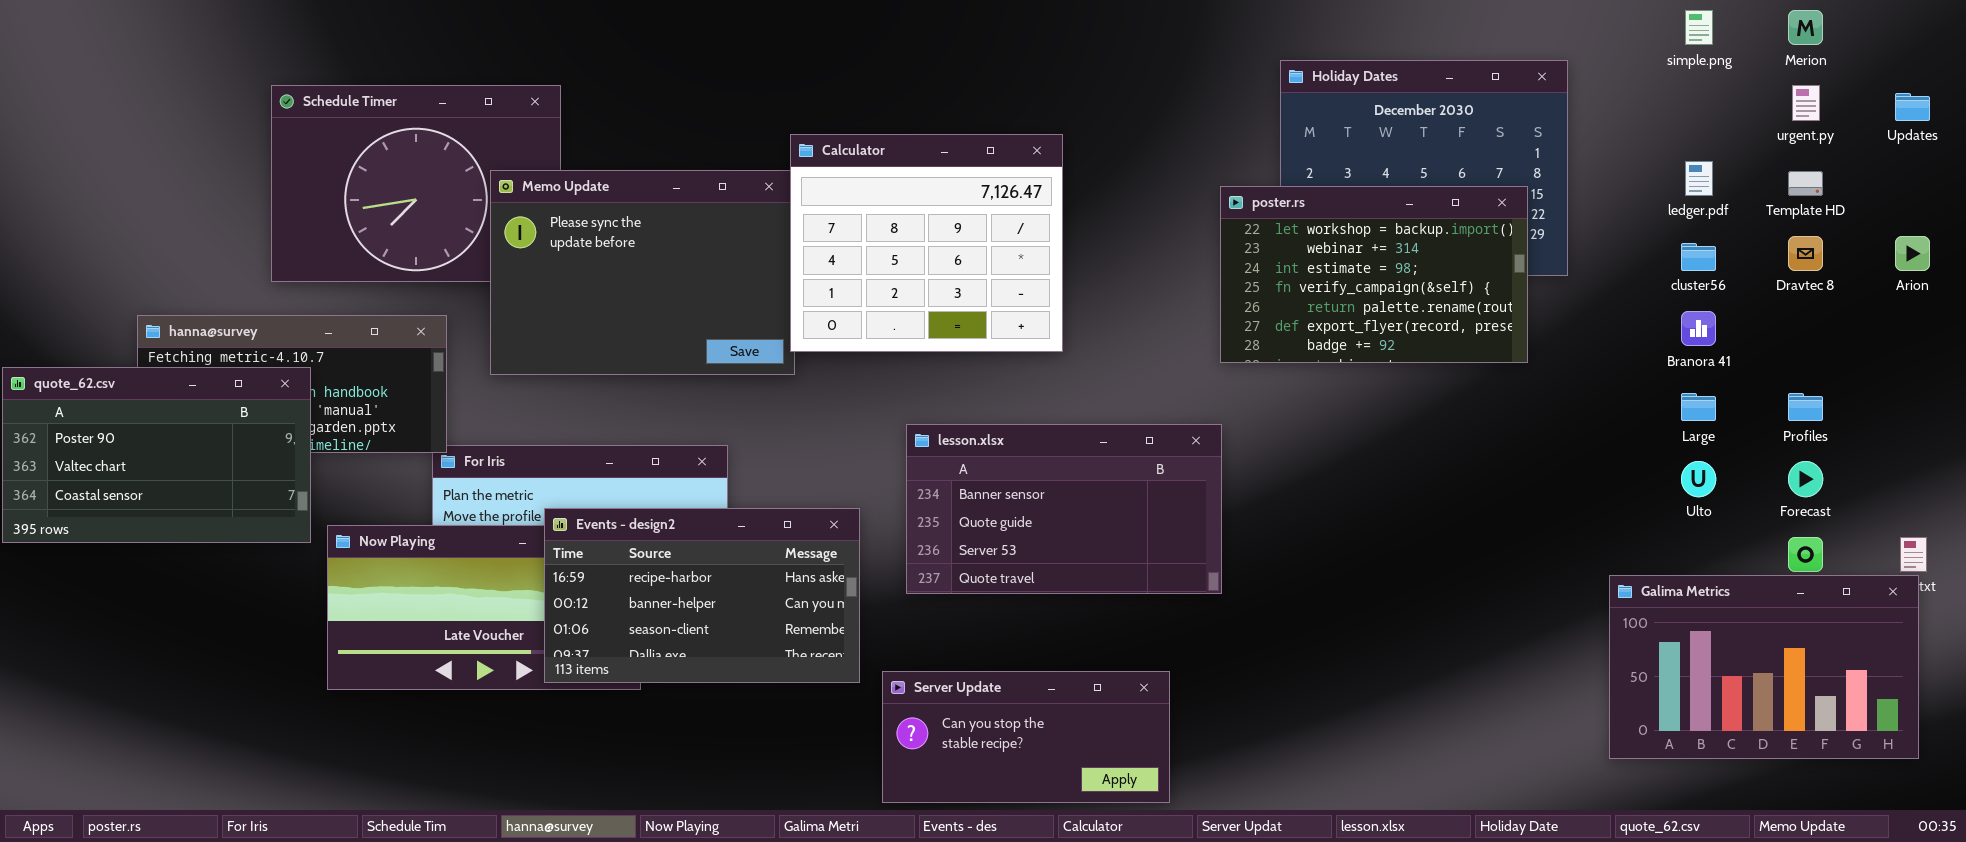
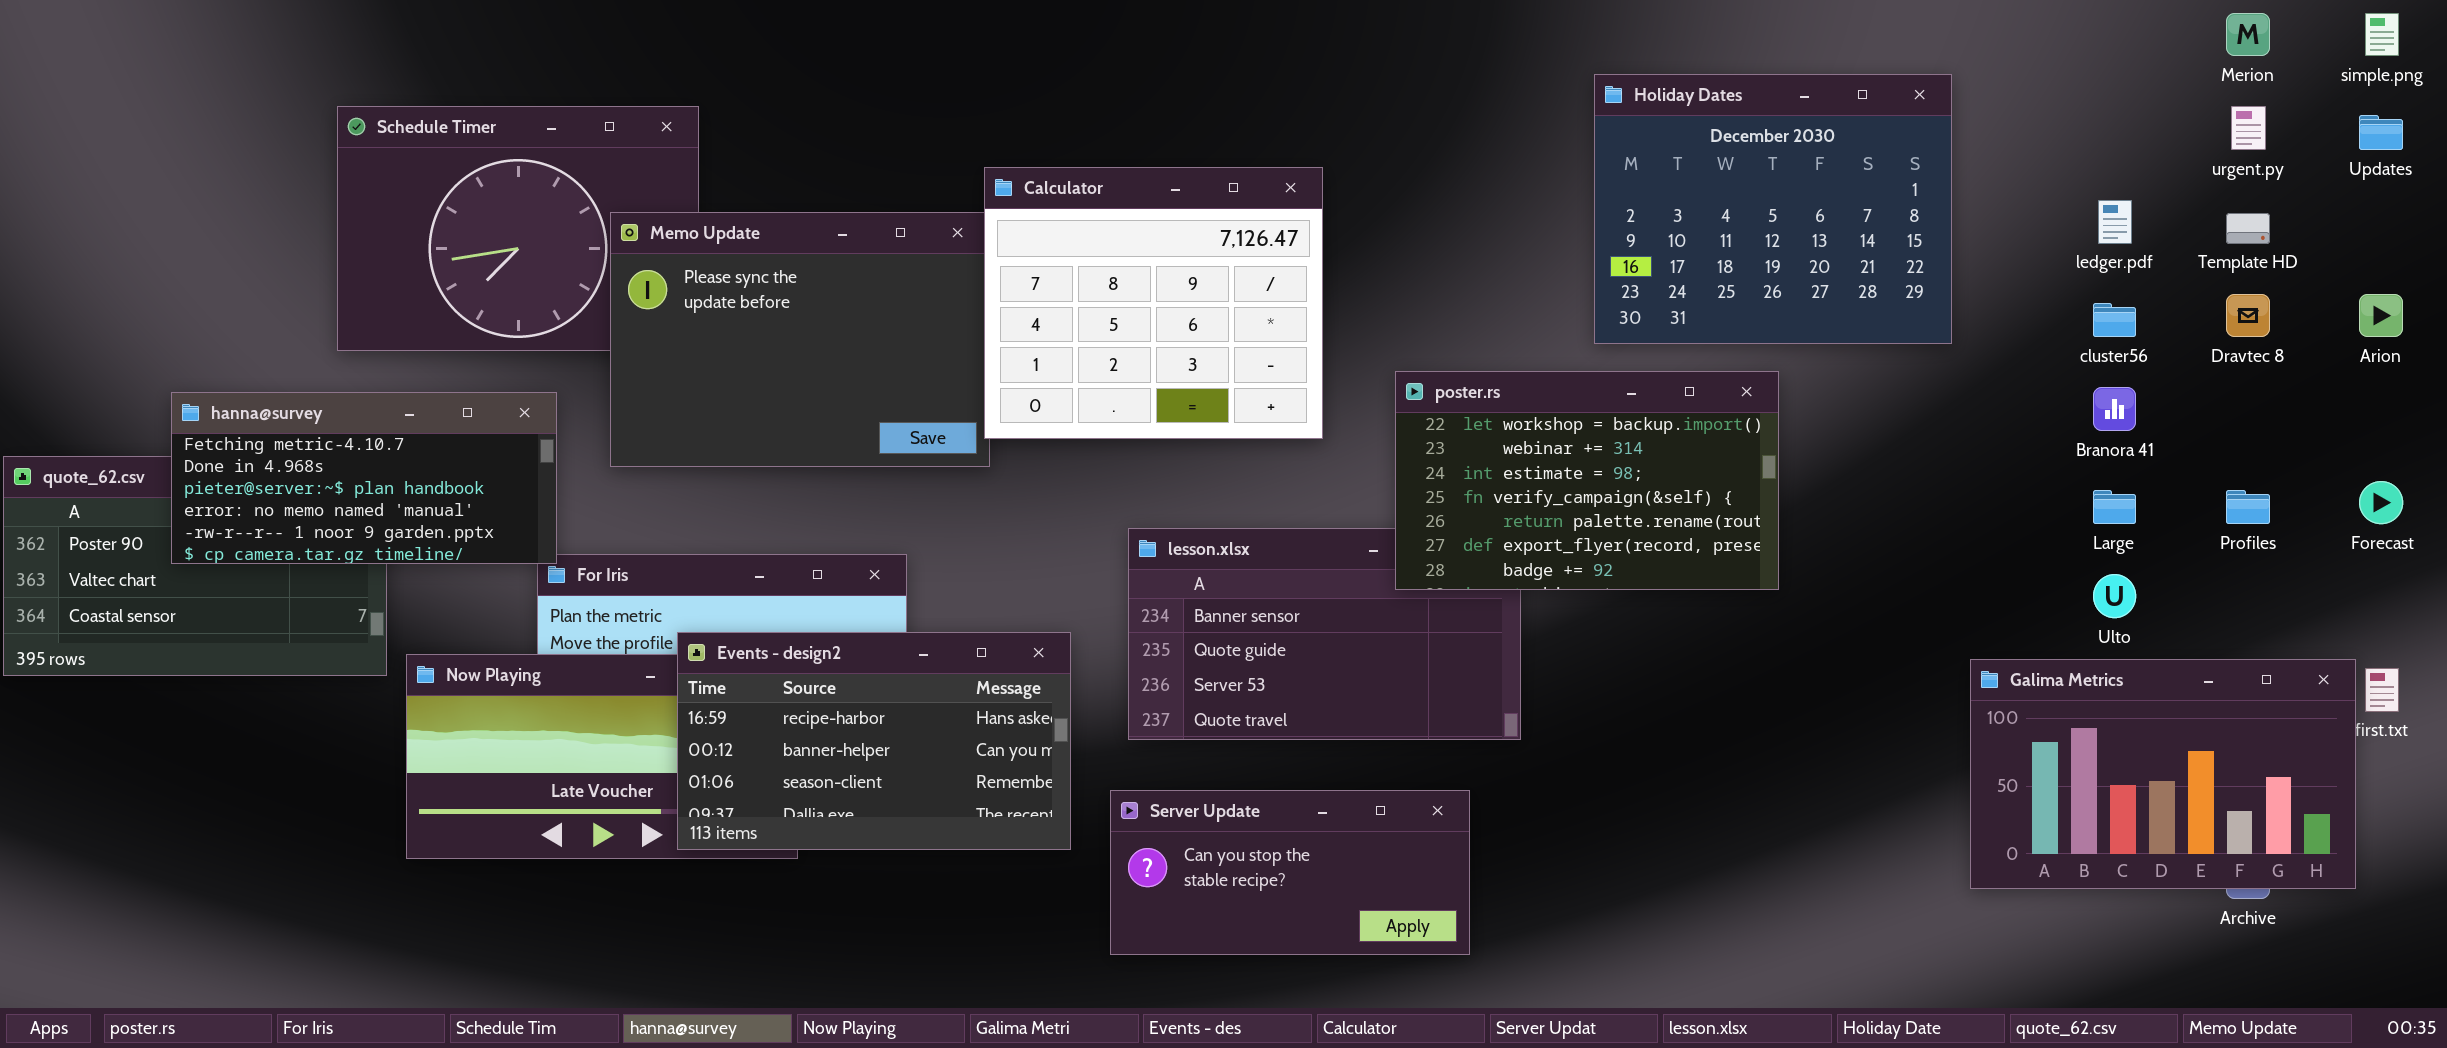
simple.png: [1685,10,1713,45] -> [2365,13,2399,56], moved
poster.rs: [1220,186,1528,363] -> [1395,371,1779,590], moved
hanna@survey: [137,315,447,453] -> [171,392,557,564], raised
Forecast: [1788,461,1823,497] -> [2359,481,2403,524], moved
Galima Metrics: [1609,575,1919,759] -> [1970,659,2356,889], moved
Server Update: [882,671,1170,803] -> [1110,790,1470,955], moved

